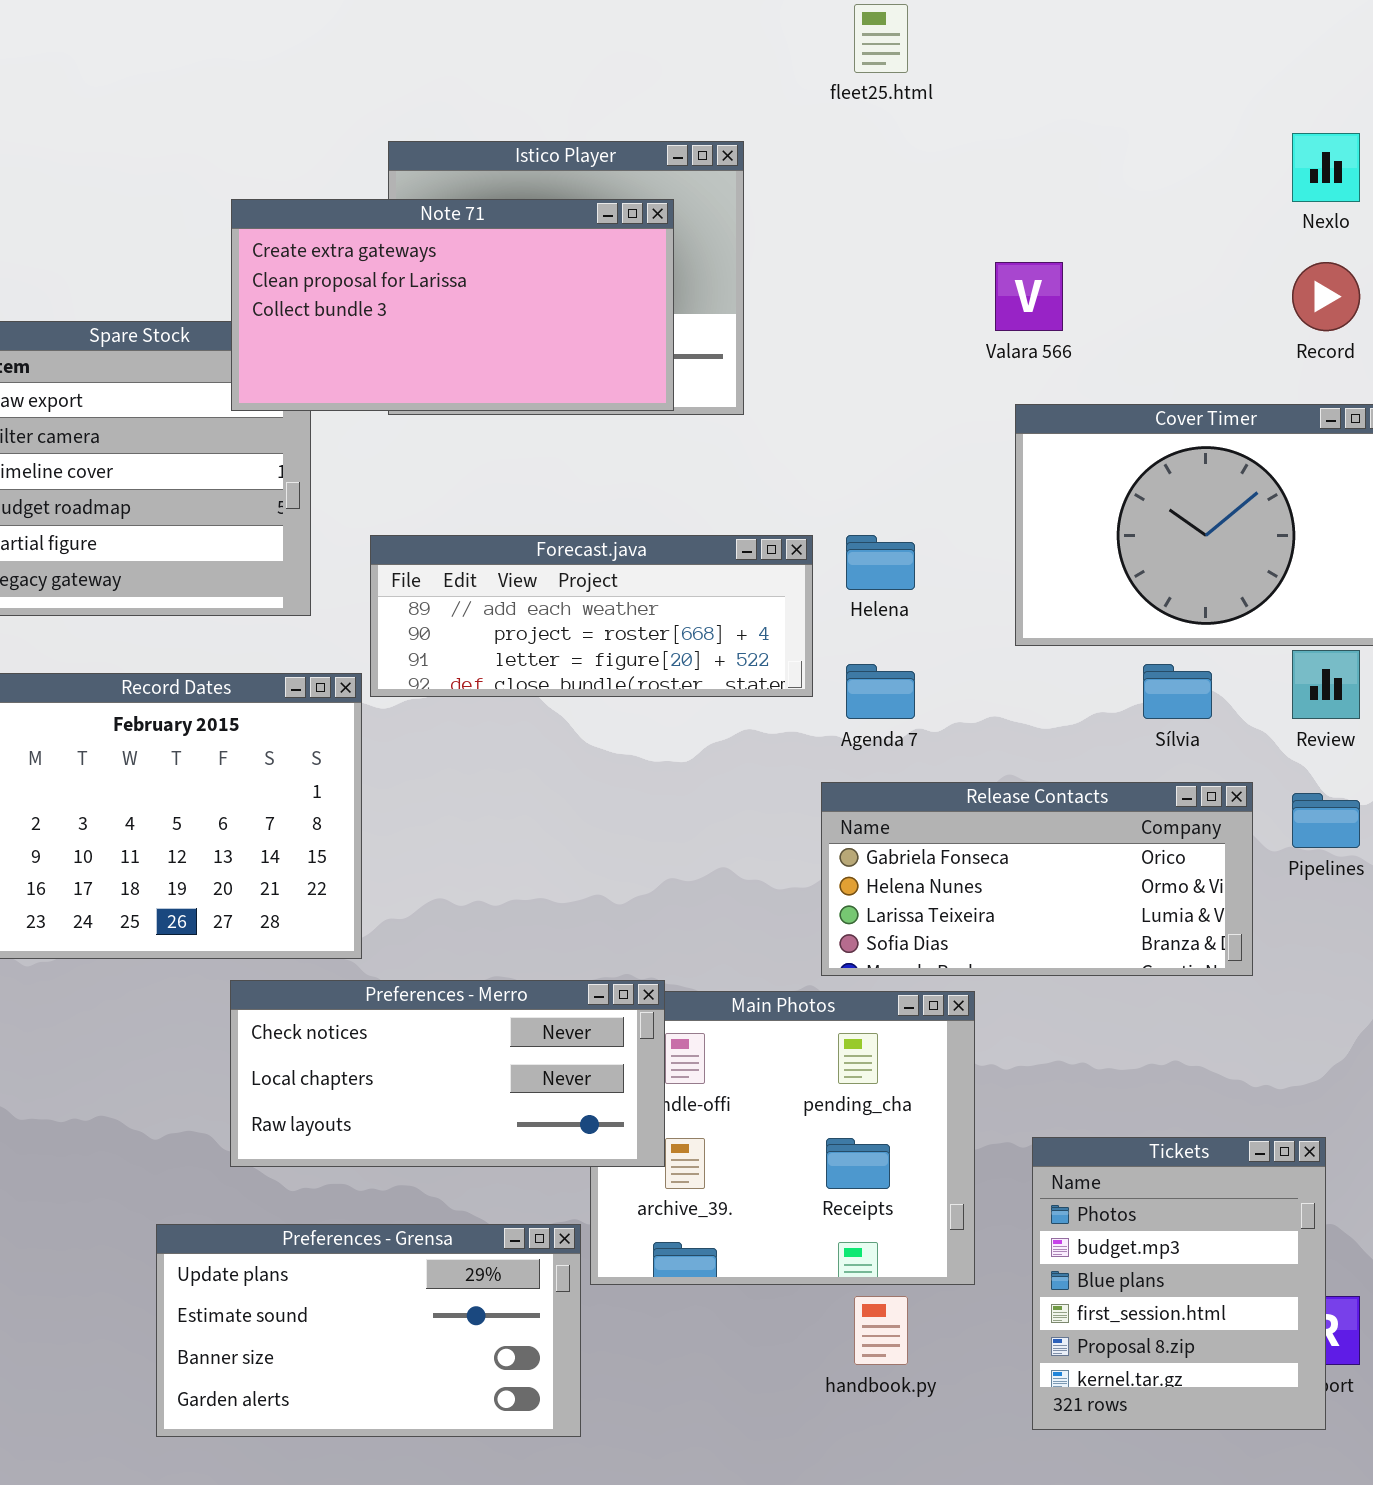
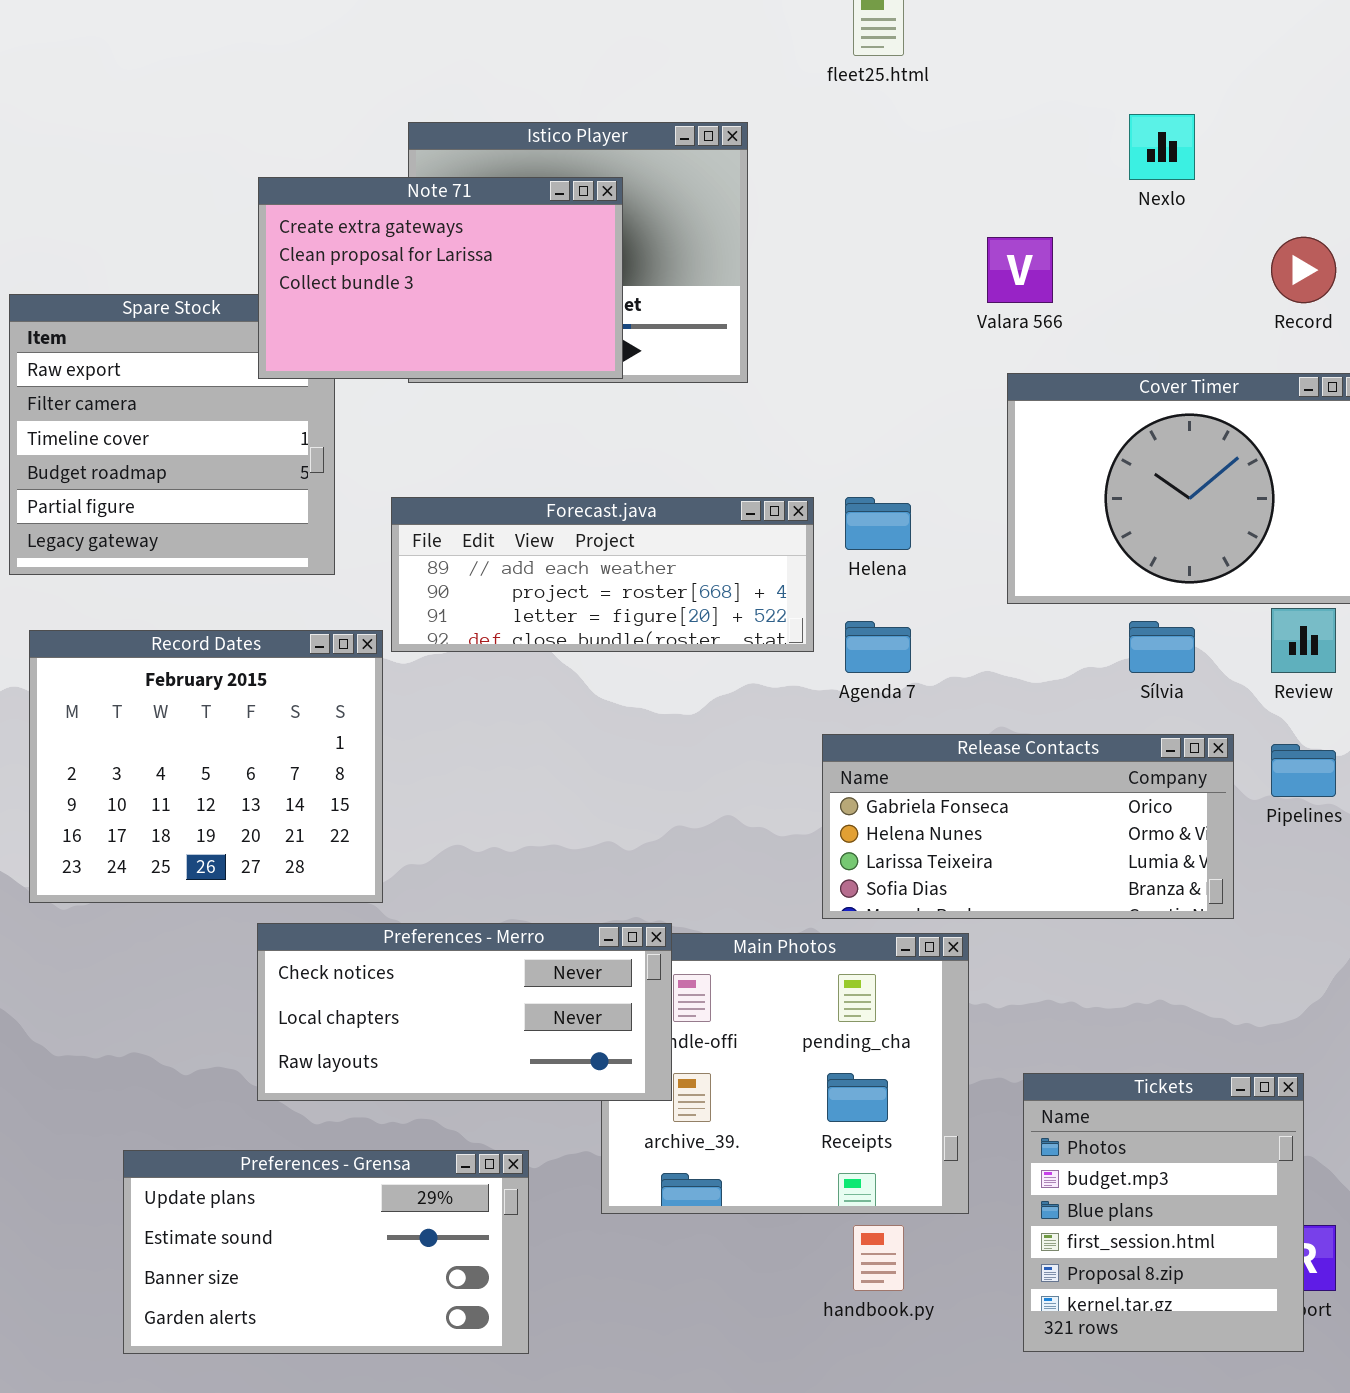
Nexlo: [1292,133,1360,202] -> [1129,114,1195,180], moved
Note 71: [231,199,674,411] -> [258,177,623,379], resized
Preferences - Grensa: [156,1224,581,1437] -> [123,1150,529,1354], moved

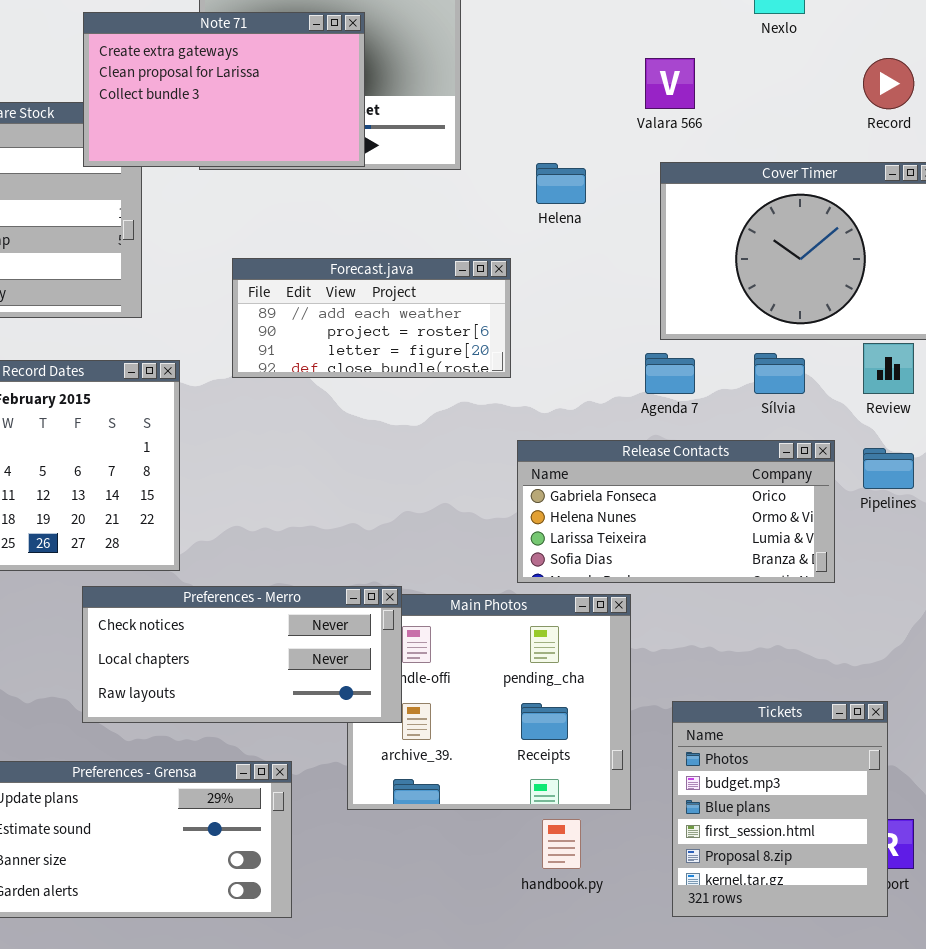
Forecast.java: [391,497,814,652] -> [232,258,511,378], resized
Helena: [845,497,911,550] -> [536,163,586,204], moved
Agenda 7: [845,621,911,673] -> [645,353,695,394], moved

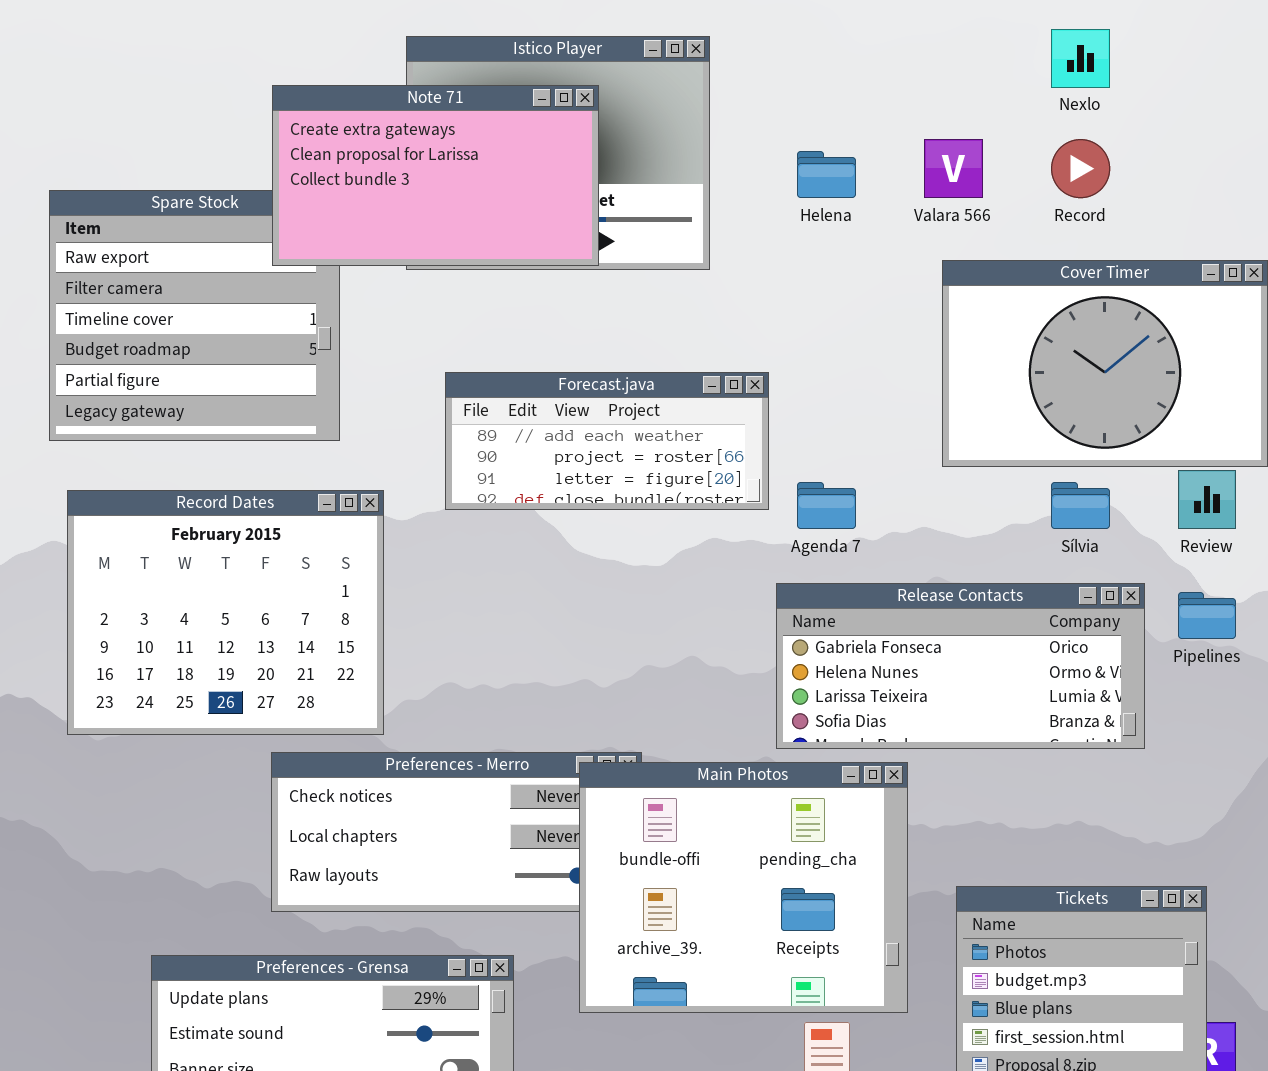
Record: [863,58,914,109] -> [1051,139,1110,198], moved
Helena: [536,163,586,204] -> [797,151,856,198], moved
Agenda 7: [645,353,695,394] -> [797,482,856,529], moved
Main Photos: [347,594,631,810] -> [579,762,908,1013], raised

